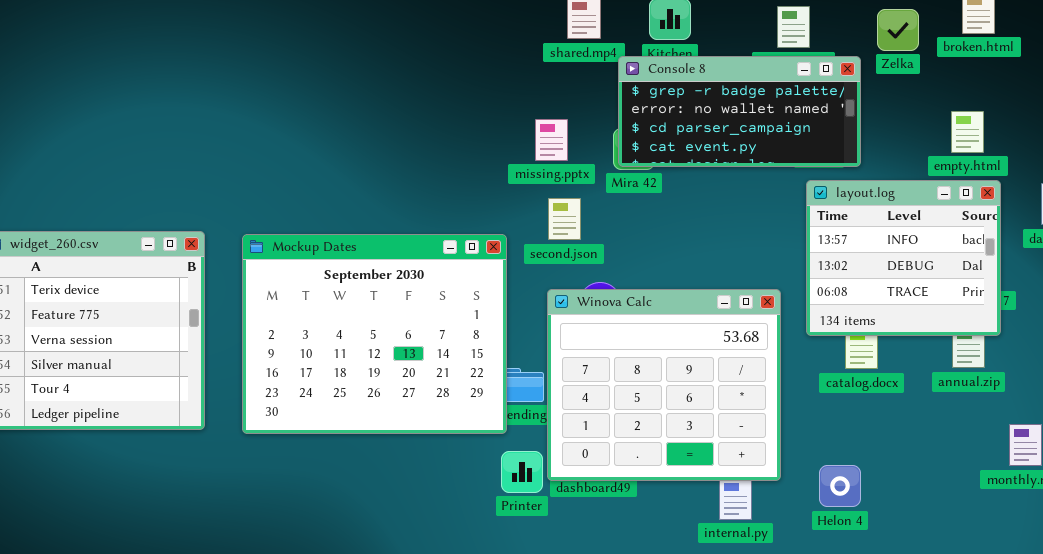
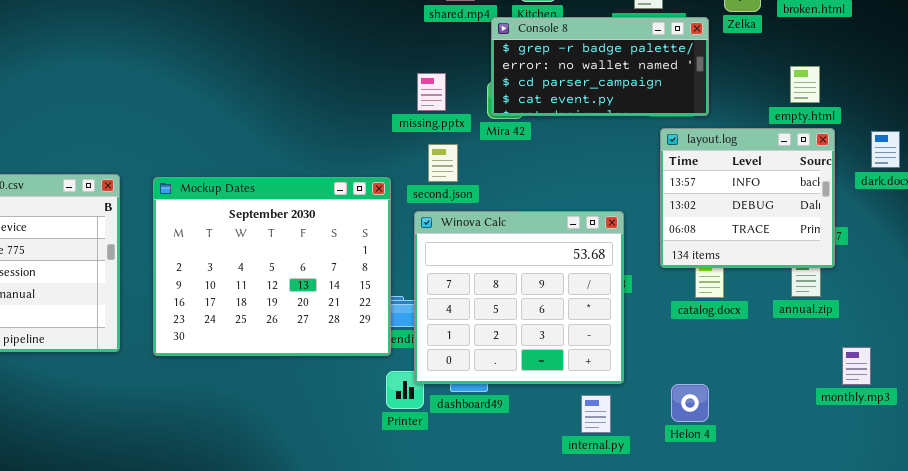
Winova Calc: [547,289,781,481] -> [414,211,624,384], moved

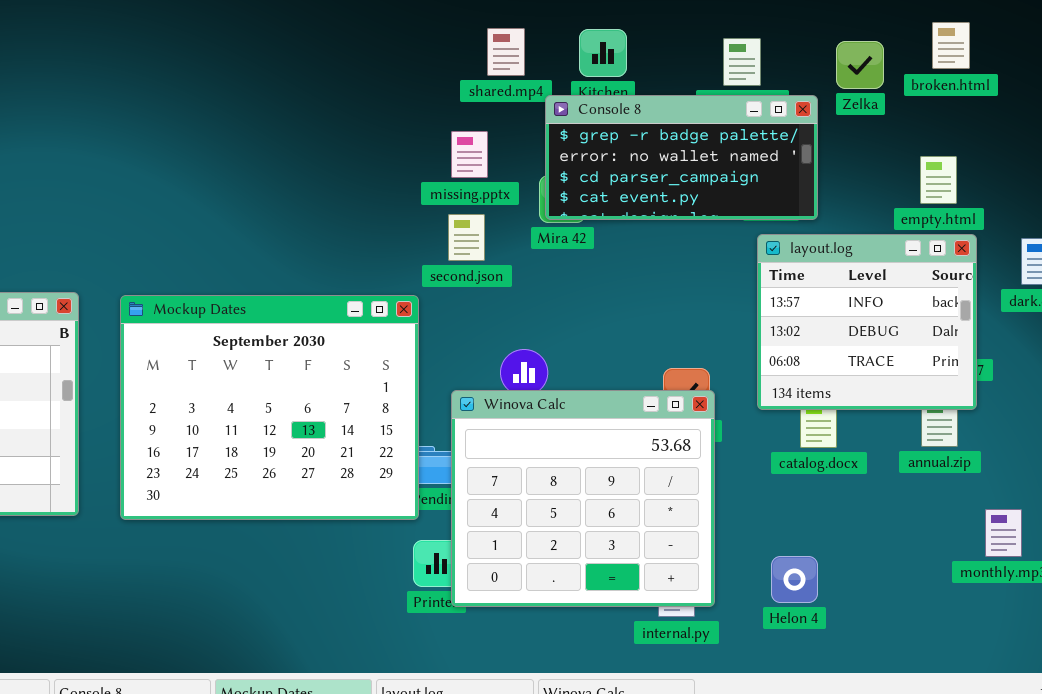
missing.pptx: [417,73,446,111] -> [451,131,488,178], moved
second.json: [428,144,458,182] -> [448,214,485,261], moved
Winova Calc: [414,211,624,384] -> [451,390,715,607], moved

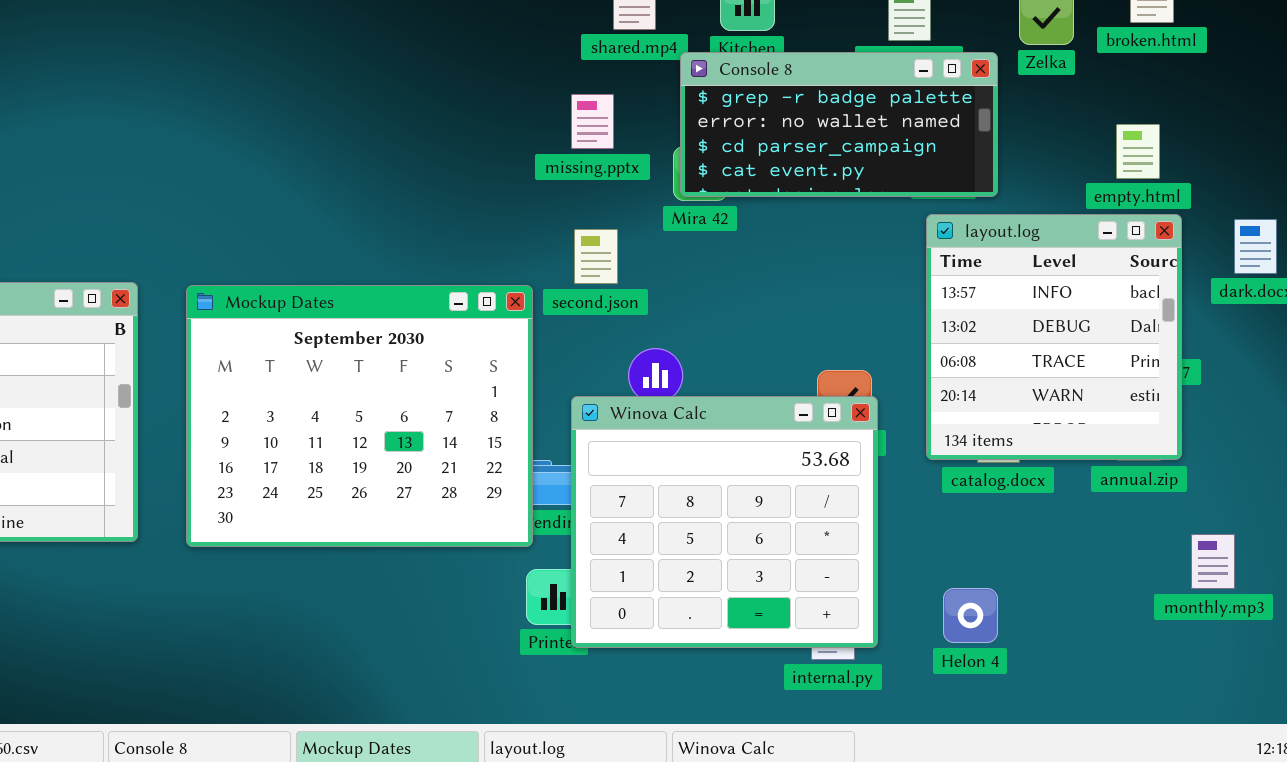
second.json: [448,214,485,261] -> [574,229,618,284], moved
layout.log: [757,234,977,410] -> [926,214,1182,460], resized

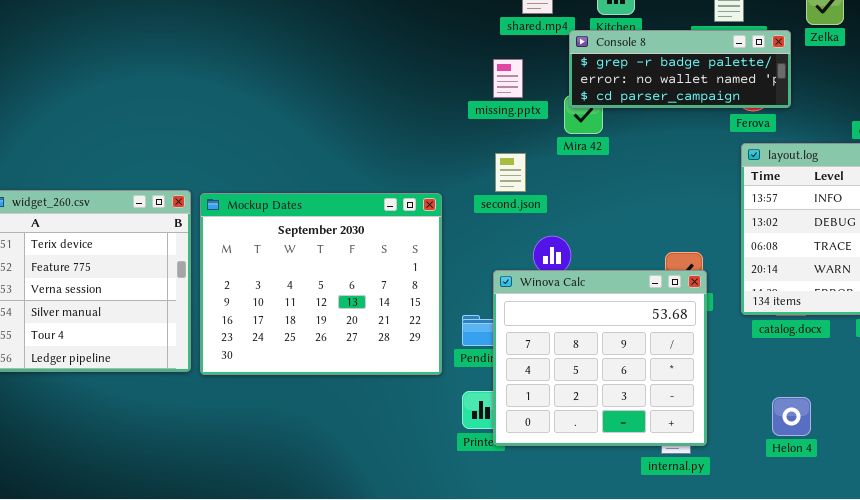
Console 8: [680,52,998,197] -> [569,30,791,108], resized
Mockup Dates: [186,285,533,547] -> [200,193,442,375], moved
Helon 4: [943,588,998,643] -> [772,397,811,436], moved

